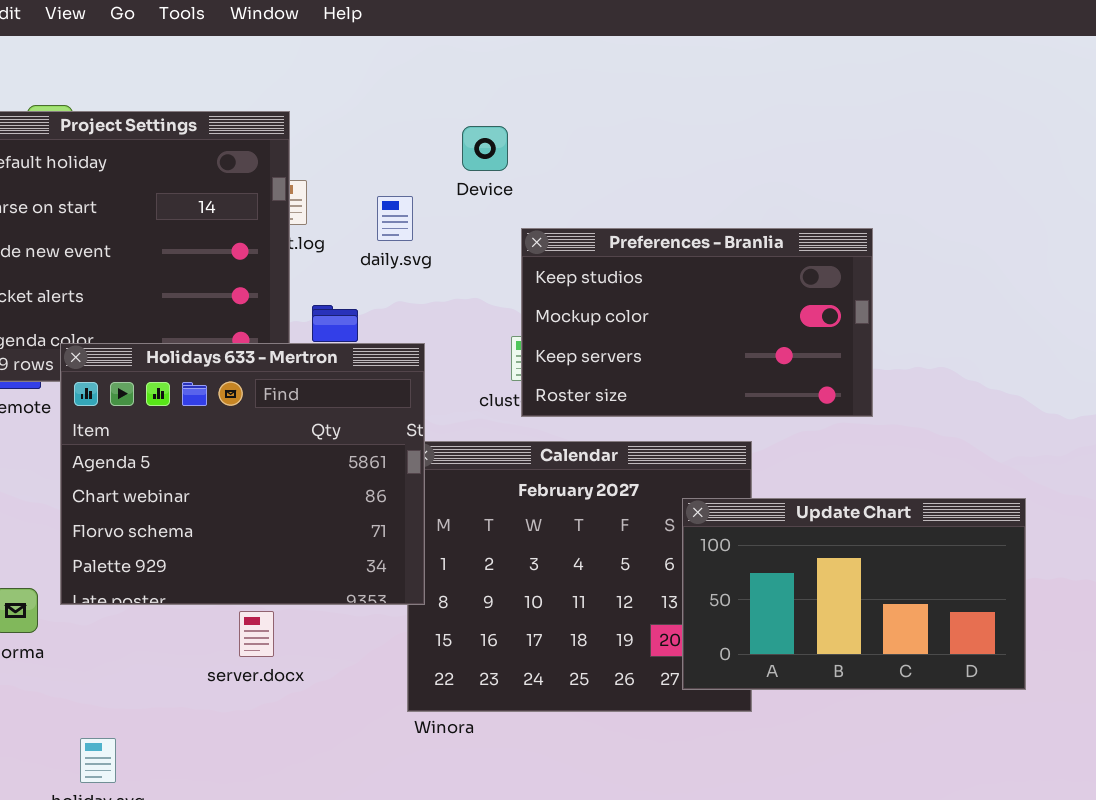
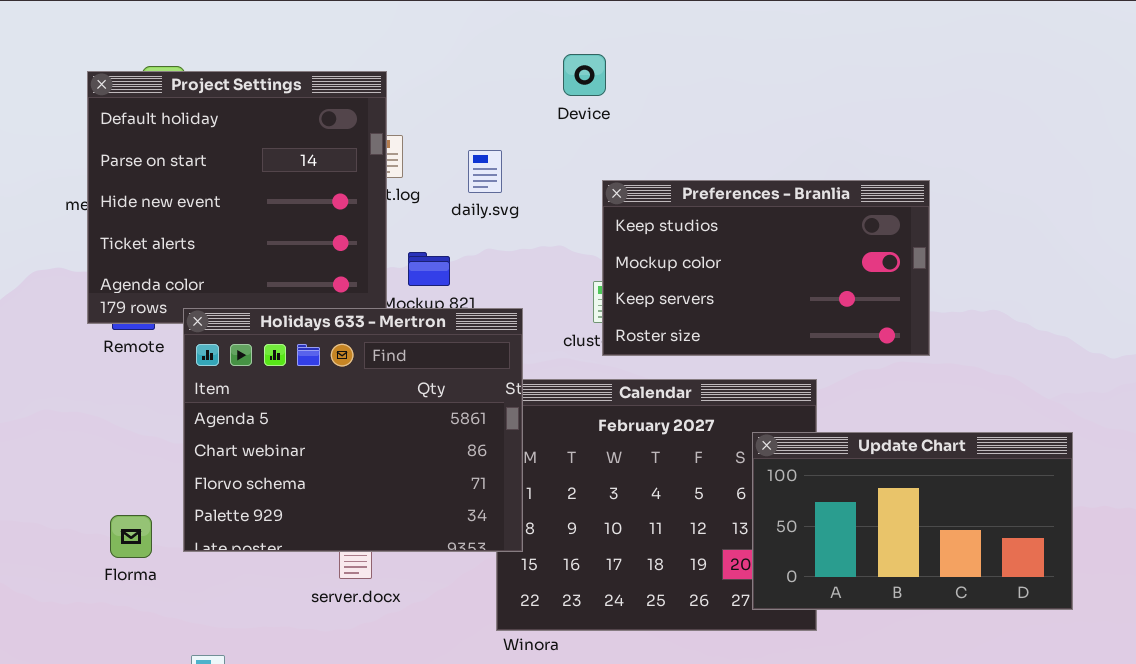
Device: [462,126,508,171] -> [563,54,606,96], moved
Holidays 633 - Mertron: [60,343,425,605] -> [183,308,523,552], moved

